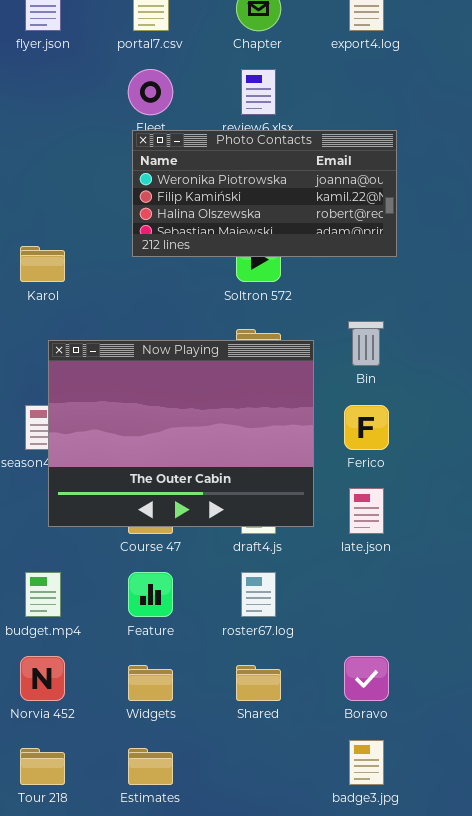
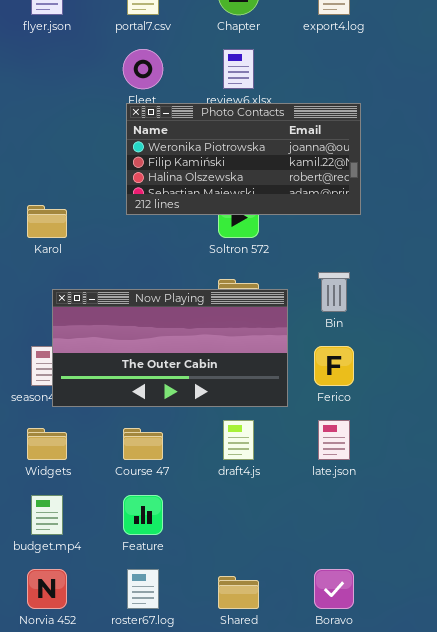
Now Playing: [48,340,314,527] -> [52,289,288,407], resized
roster67.log: [241,572,276,617] -> [127,569,159,609], moved
Widgets: [128,665,173,701] -> [27,428,67,460], moved

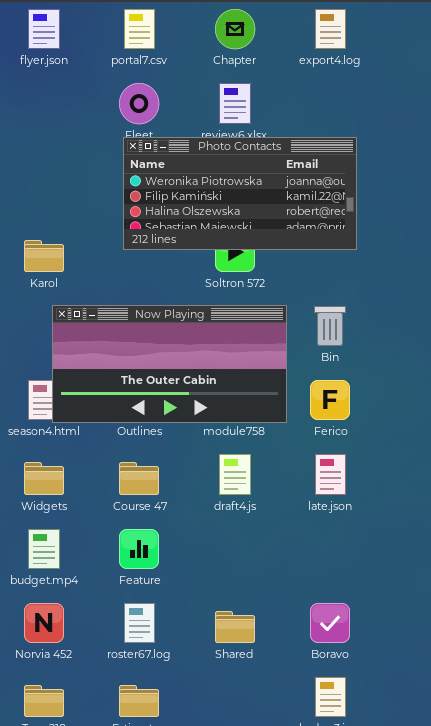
Now Playing: [52,289,288,407] -> [52,305,287,423], moved

